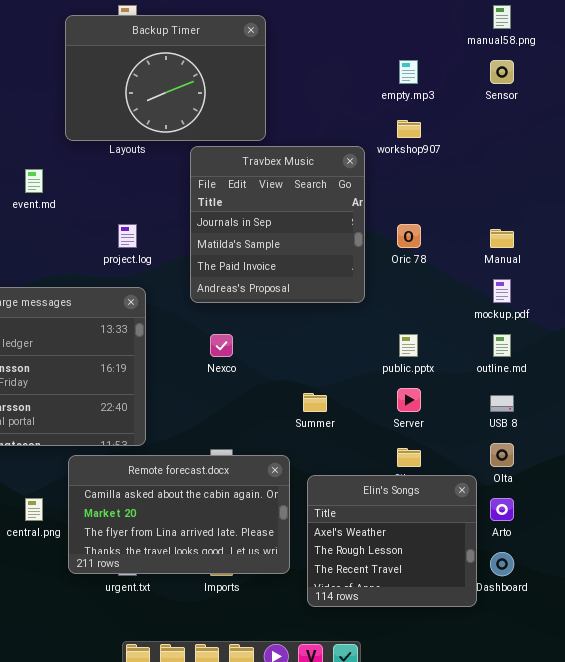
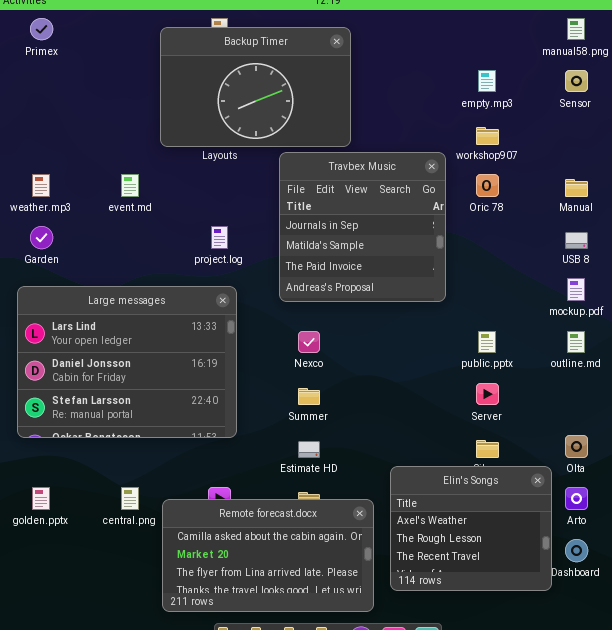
Oric 78: [397,224,421,248] -> [476,174,499,197], moved
Manual: [490,229,514,248] -> [565,179,588,197], moved
Summer: [303,393,327,412] -> [298,388,320,405], moved
USB 8: [490,395,514,412] -> [565,232,588,249], moved
Remote forecast.docx: [68,455,290,574] -> [162,499,374,612], moved

